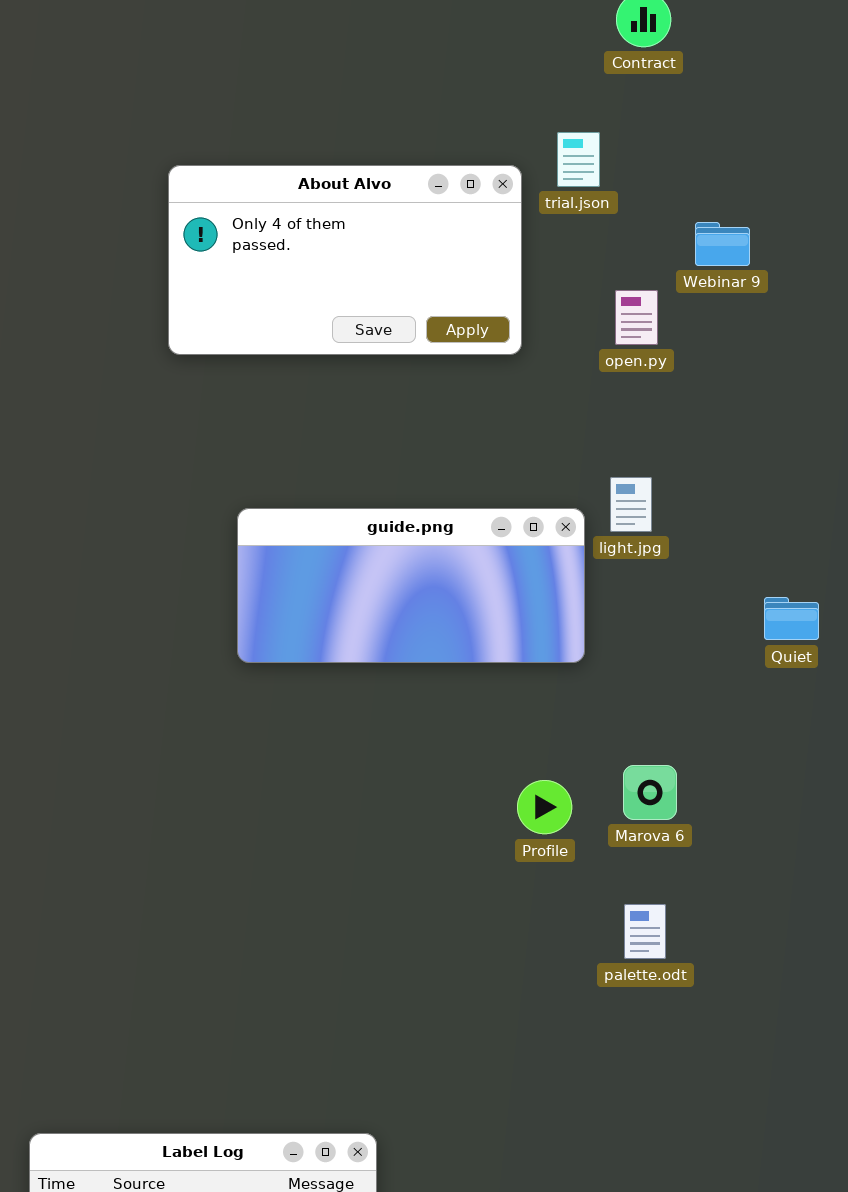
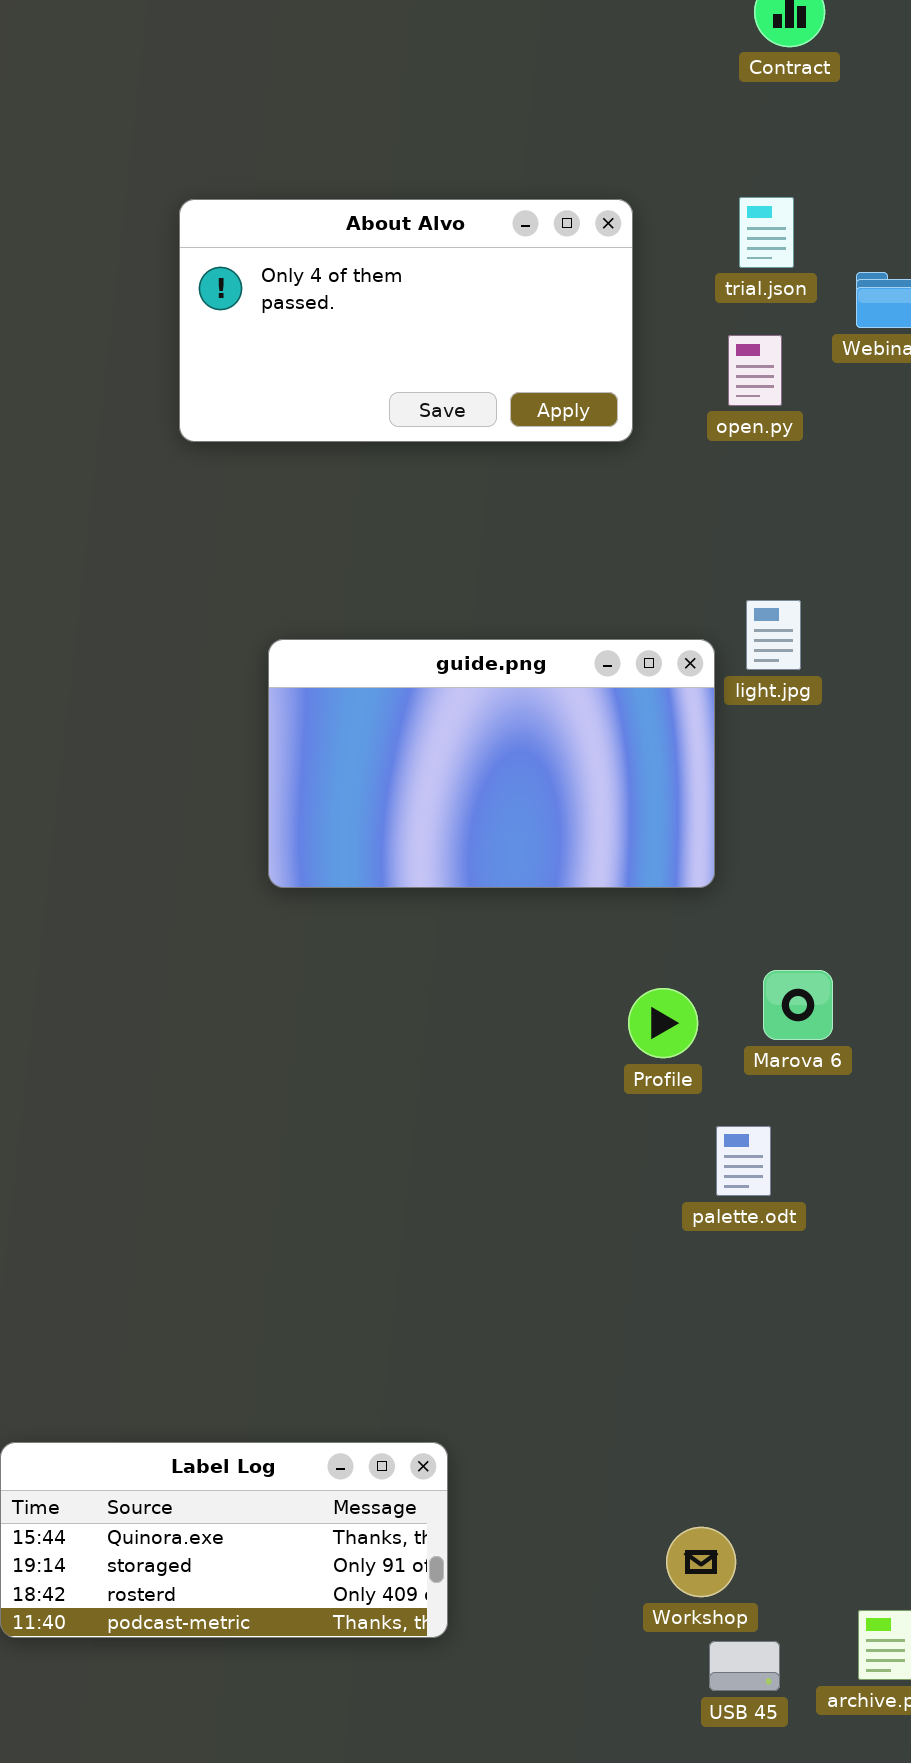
trial.json: [557,132,600,187] -> [739,197,794,268], moved
open.py: [615,290,658,345] -> [728,335,782,406], moved
guide.png: [237,508,585,663] -> [268,639,715,888], resized
palette.odt: [624,904,666,959] -> [716,1126,771,1196], moved

